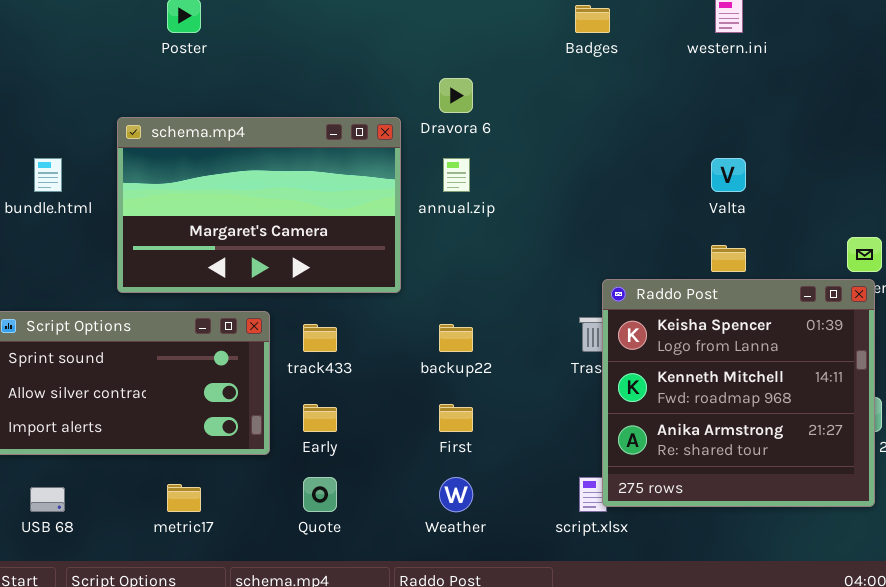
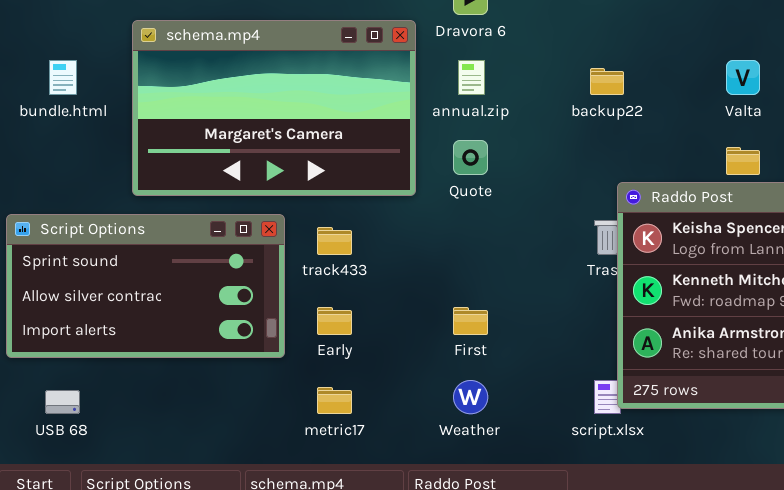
backup22: [439,324,473,352] -> [590,68,624,95], moved
Quote: [303,477,337,512] -> [453,140,488,175], moved
metric17: [167,484,201,512] -> [317,387,352,414], moved

